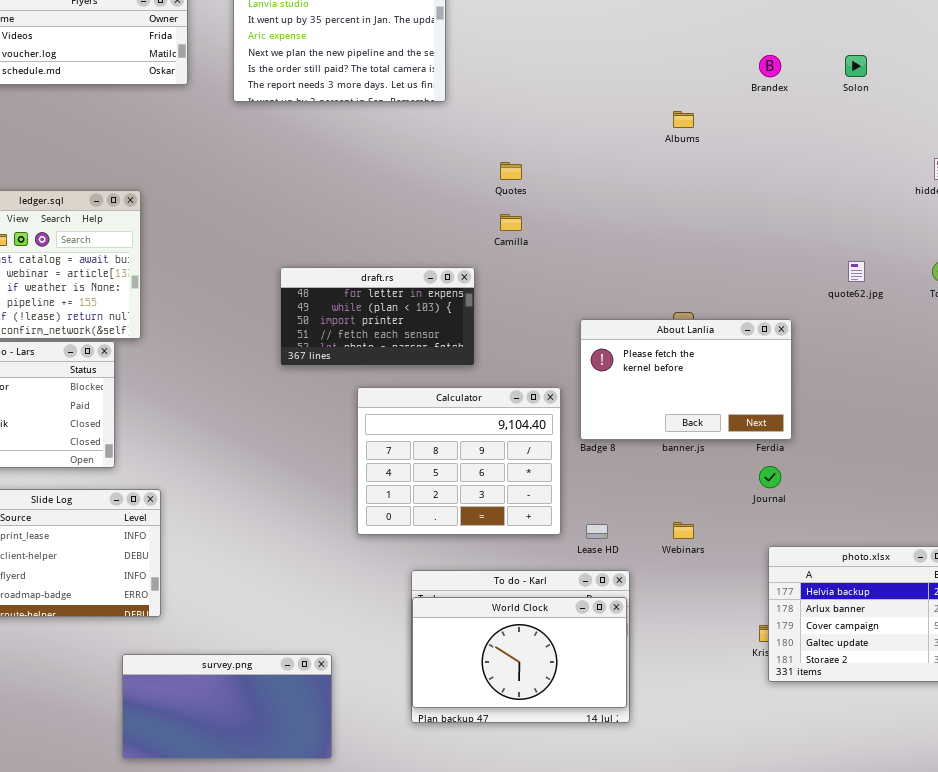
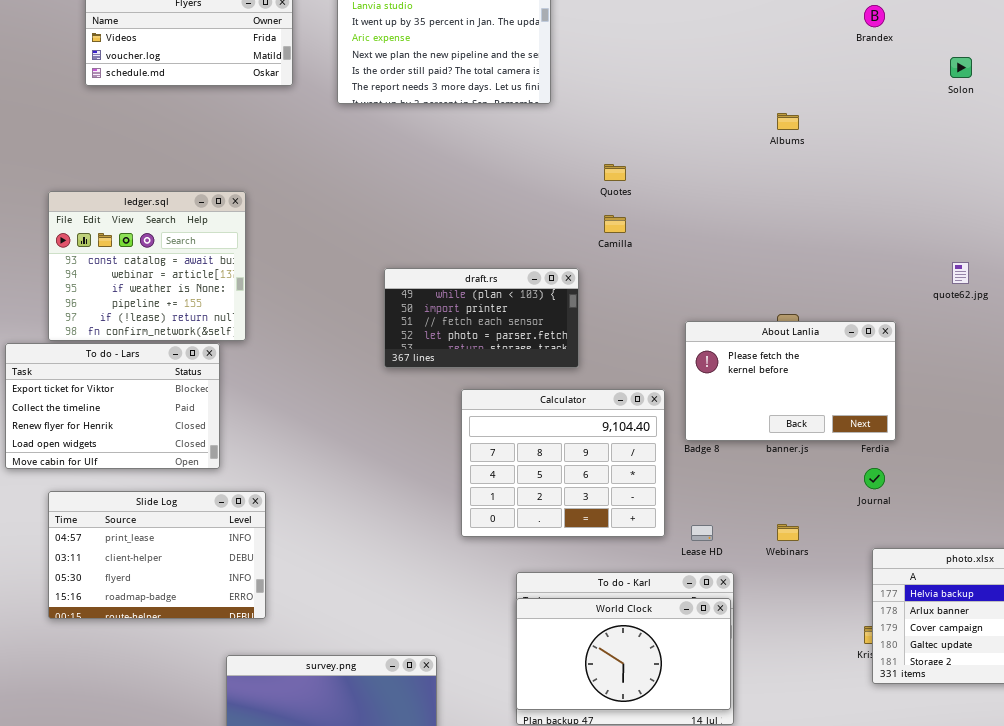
Brandex: [759,55,781,77] -> [864,5,885,27], moved
draft.rs: [280,267,475,366] -> [384,268,579,368], scrolled down 1 row

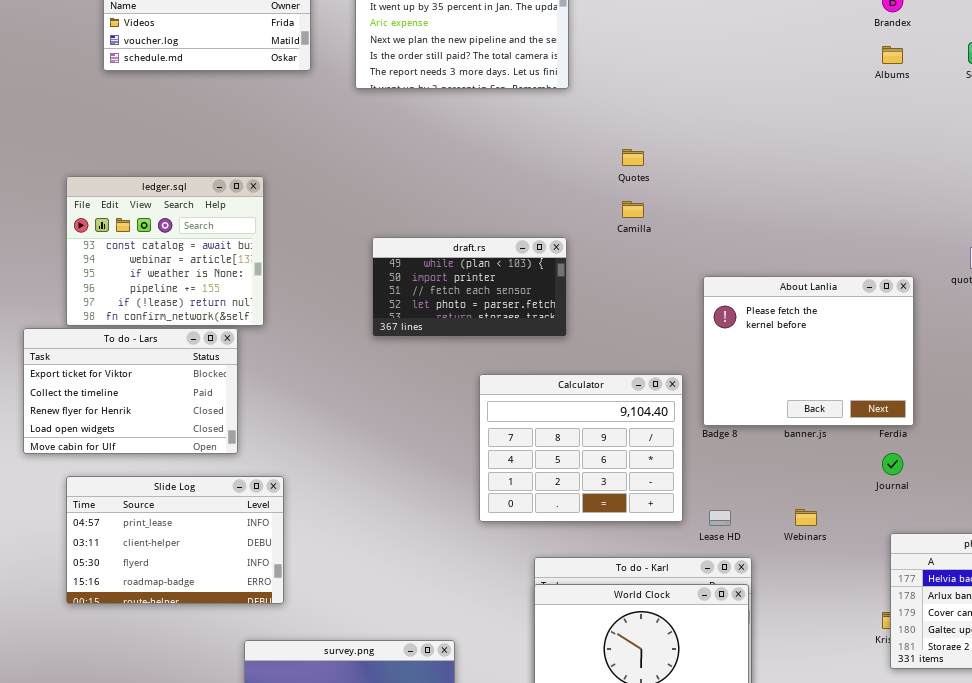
Albums: [777,113,799,130] -> [882,46,903,64], moved
draft.rs: [384,268,579,368] -> [372,237,567,337], moved
About Lanlia: [685,321,896,441] -> [703,276,914,426], resized

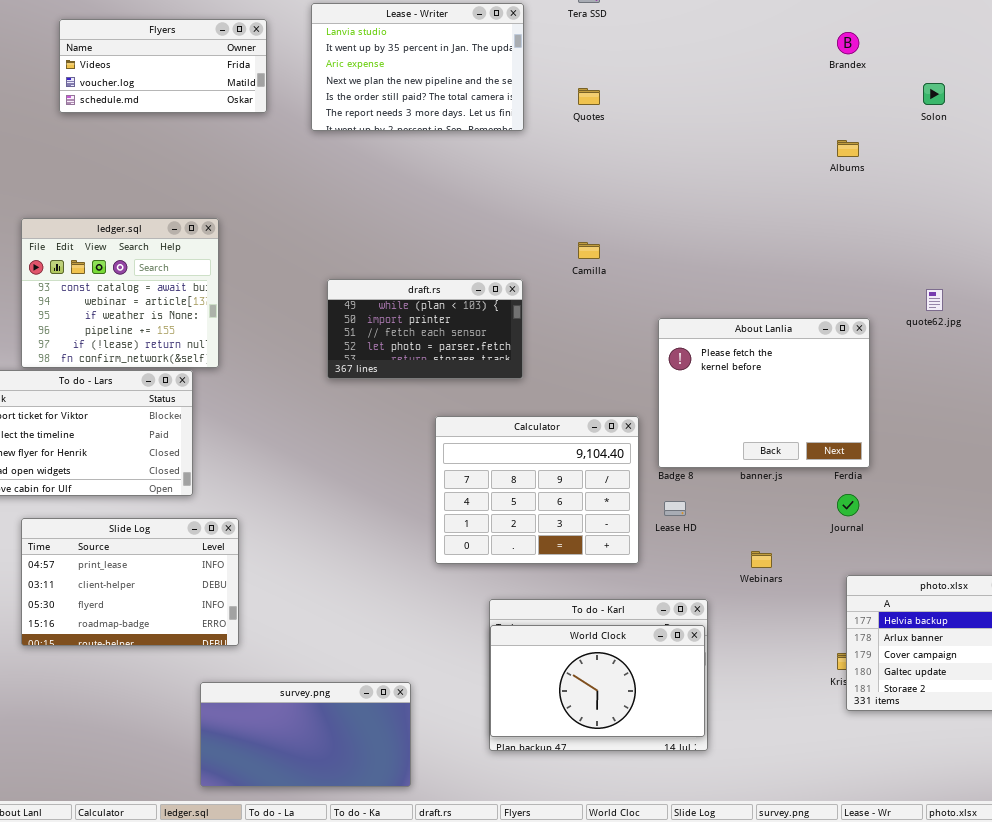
Albums: [882,46,903,64] -> [837,140,859,157], moved
Quotes: [622,149,644,166] -> [578,88,600,105], moved
Lease HD: [709,510,731,526] -> [664,501,686,516], moved

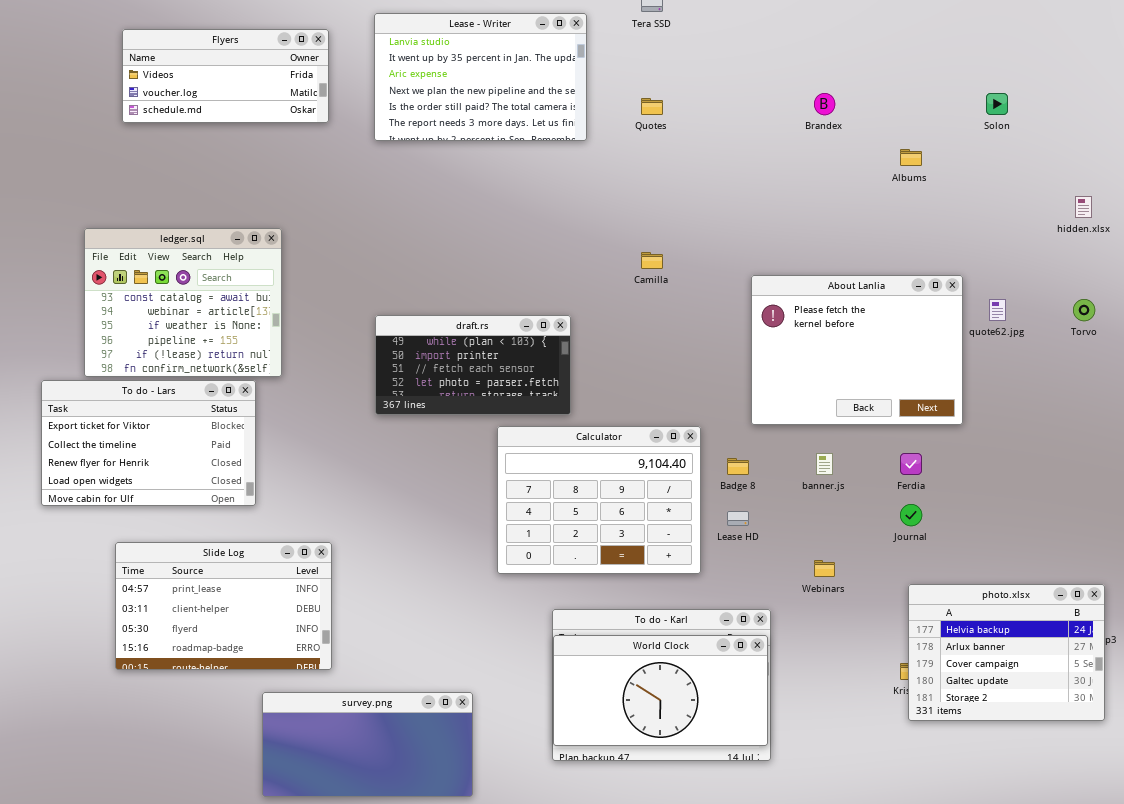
Brandex: [837,32,859,54] -> [814,93,835,115], moved
draft.rs: [327,279,523,379] -> [375,315,571,415], moved
About Lanlia: [658,318,870,468] -> [751,275,963,425], moved
Slide Log: [21,518,239,646] -> [115,542,332,670], moved

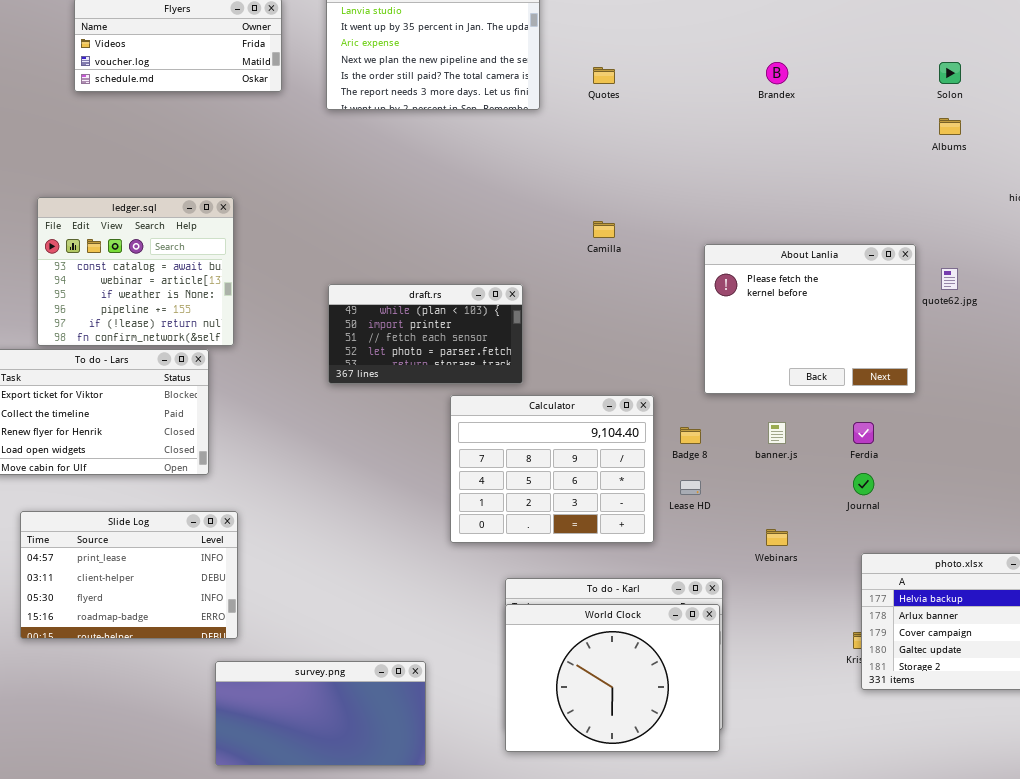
Albums: [900,149,922,166] -> [939,118,961,135], moved
Slide Log: [115,542,332,670] -> [20,511,238,639], moved
World Clock: [553,635,768,746] -> [505,604,720,752], resized

